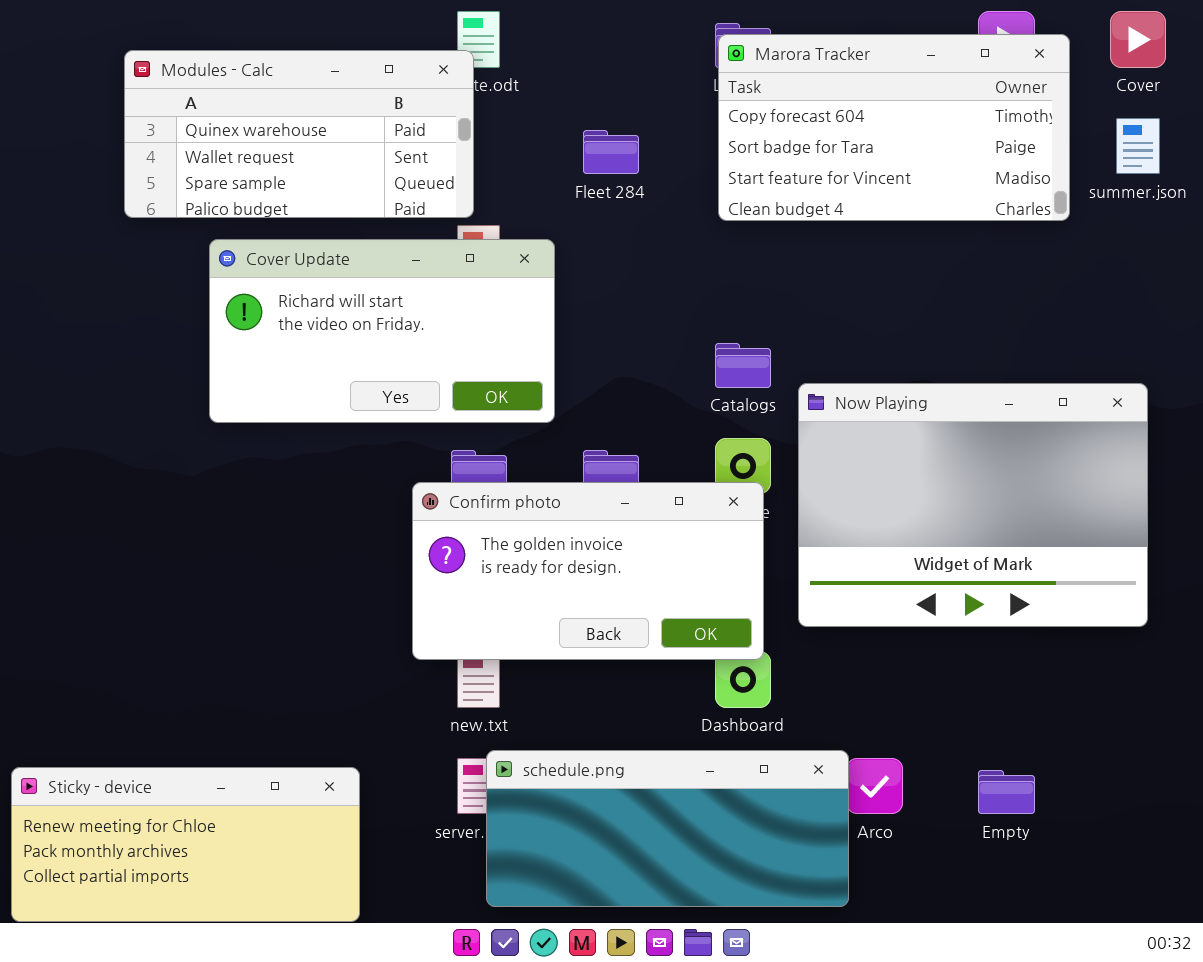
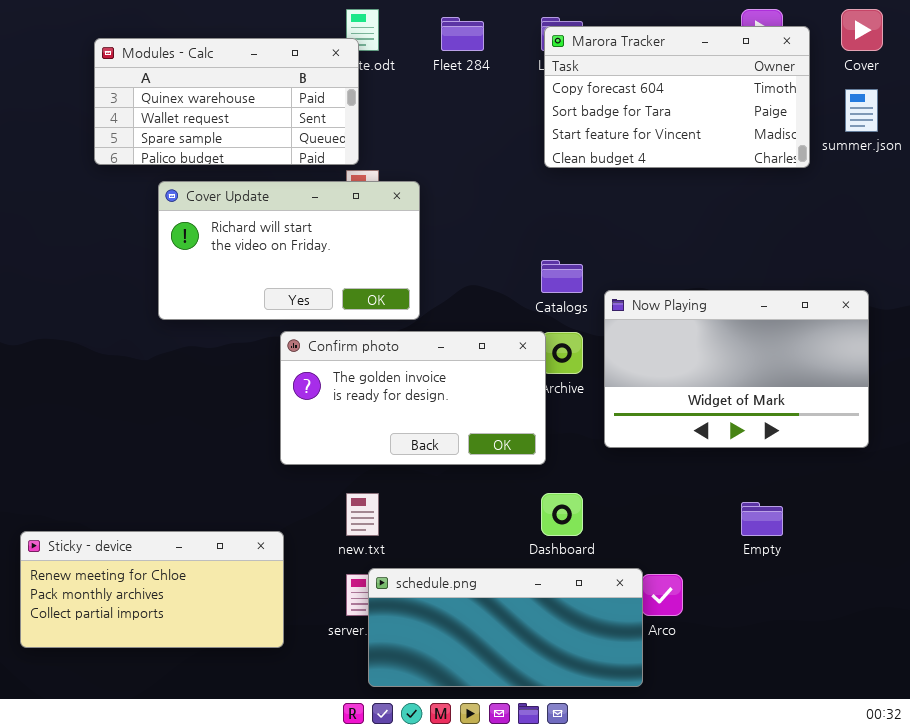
Fleet 284: [583,130,639,174] -> [441,17,484,51], moved
Now Playing: [798,383,1148,627] -> [604,290,869,448], resized
Confirm photo: [412,482,764,660] -> [280,331,546,465], moved
Sticky - device: [11,767,360,922] -> [20,531,284,648], moved
Empty: [978,770,1035,814] -> [741,502,783,536], moved

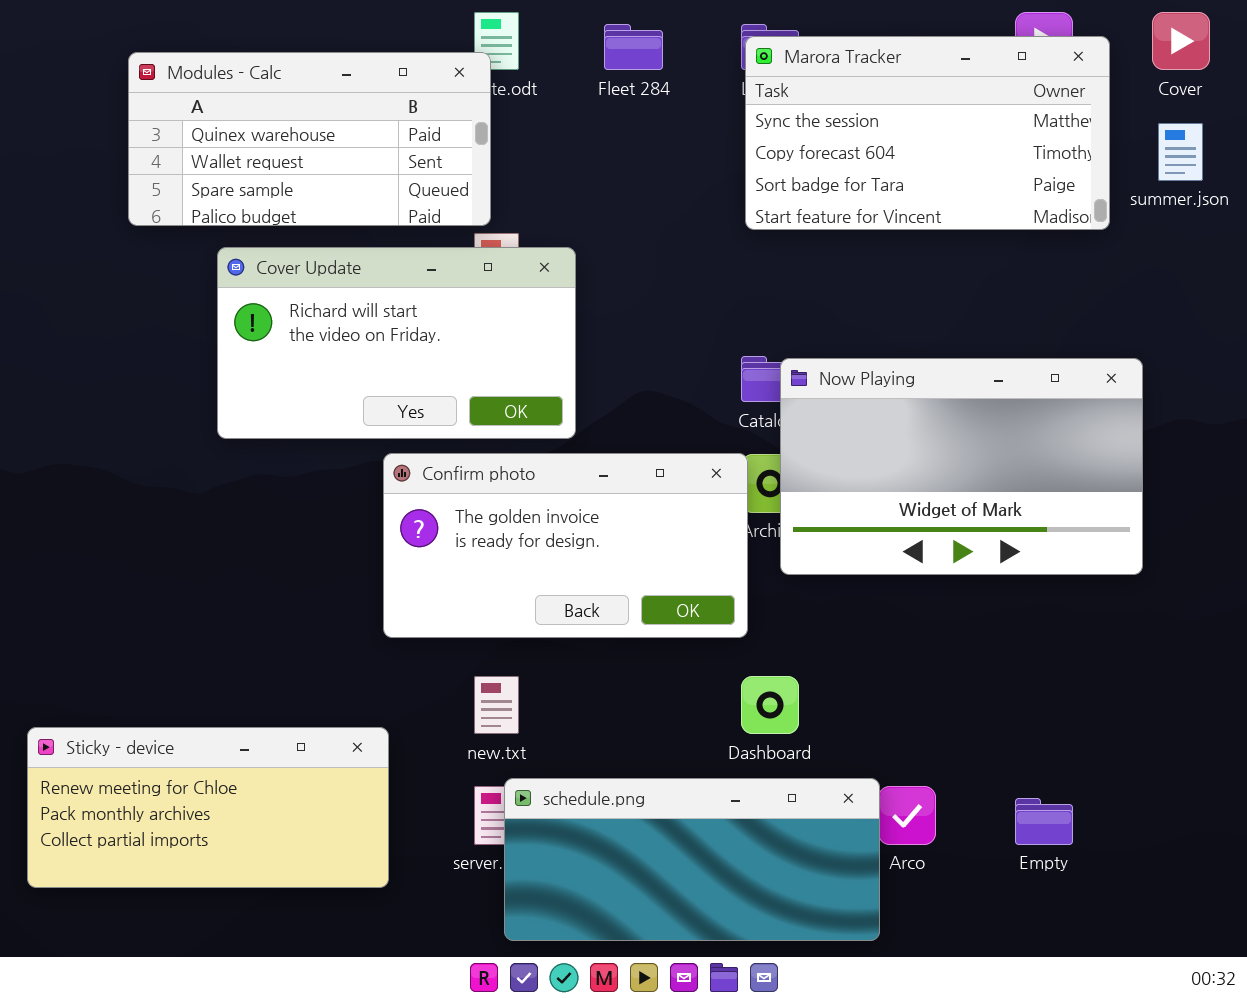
Marora Tracker: [544,26,810,168] -> [745,36,1110,230], scrolled up 1 row
Now Playing: [604,290,869,448] -> [780,358,1143,575], moved
Empty: [741,502,783,536] -> [1015,798,1073,845], moved

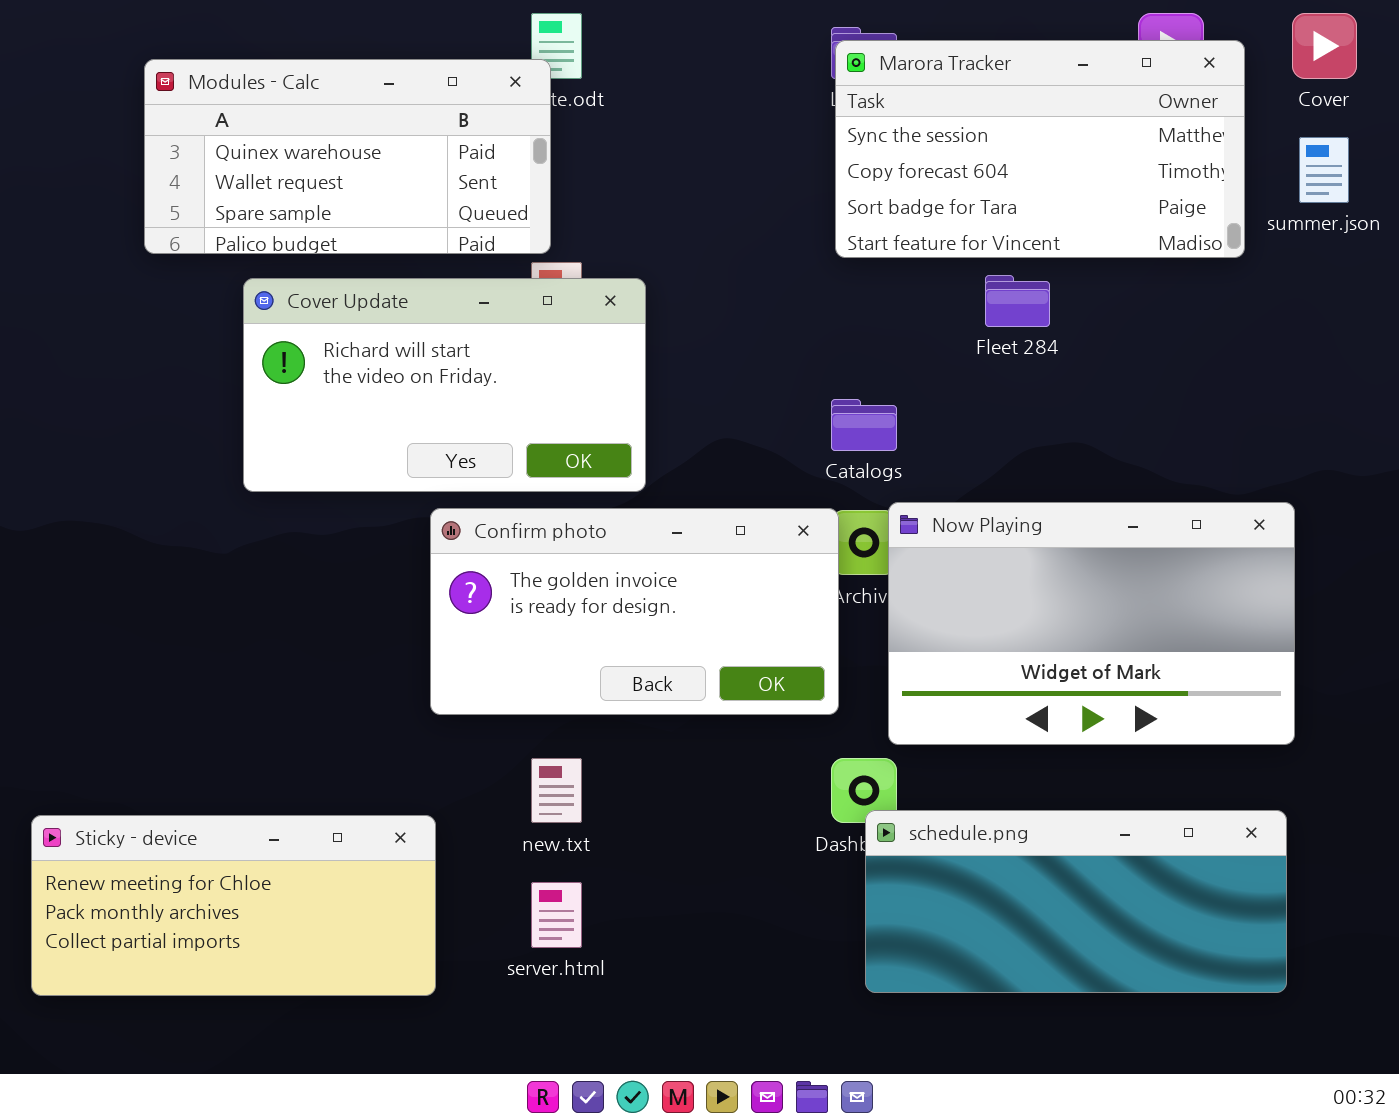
Fleet 284: [604,24,663,70] -> [985,275,1050,327], moved
Now Playing: [780,358,1143,575] -> [888,502,1295,745], moved
schedule.png: [504,778,880,941] -> [865,810,1287,993], moved

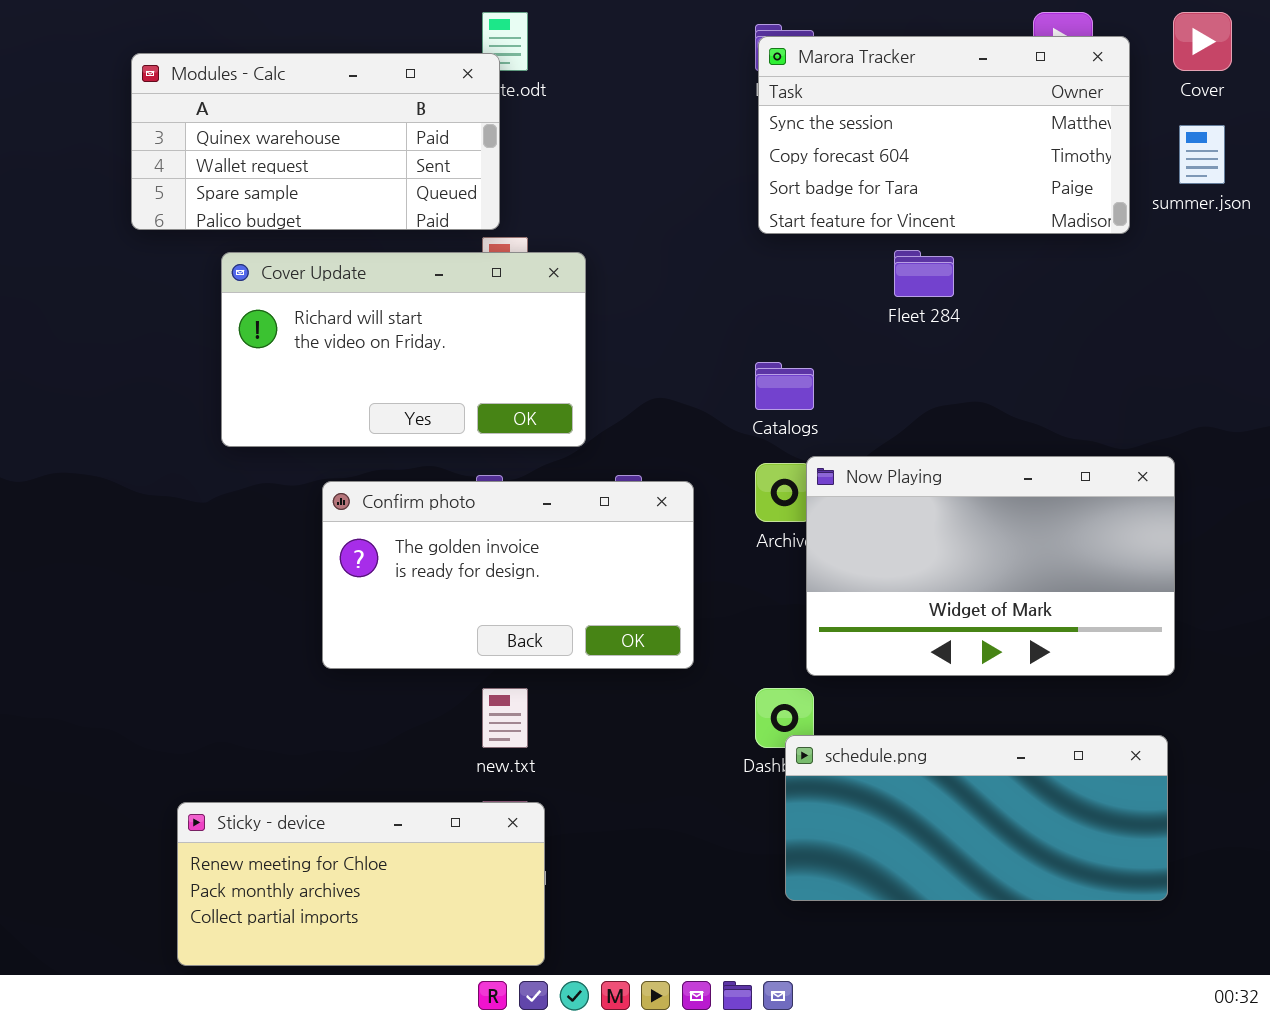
Confirm photo: [430,508,839,715] -> [322,481,694,669], moved
Sticky - device: [31,815,436,996] -> [177,802,545,966], moved

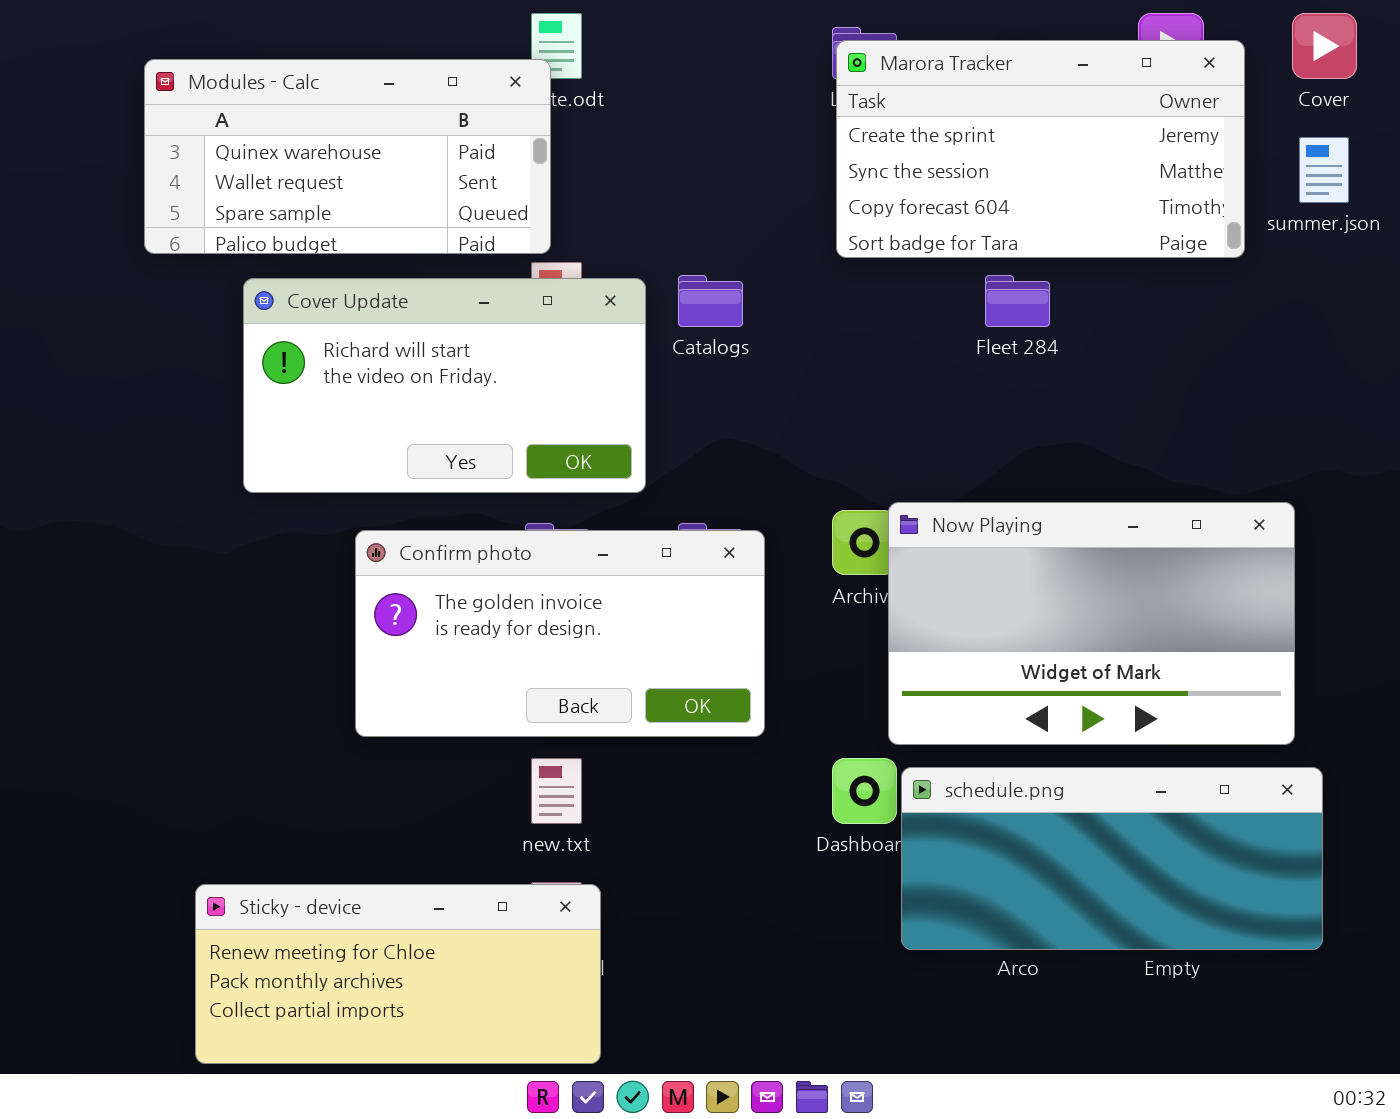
Marora Tracker: [758,36,1130,234] -> [836,40,1245,258], scrolled up 1 row
Catalogs: [755,362,814,410] -> [678,275,743,327], moved
schedule.png: [785,735,1168,901] -> [901,767,1323,950], moved

